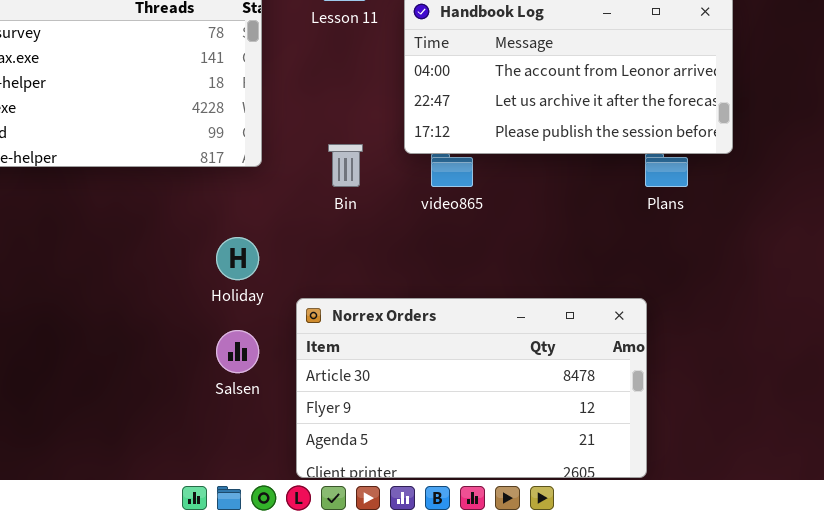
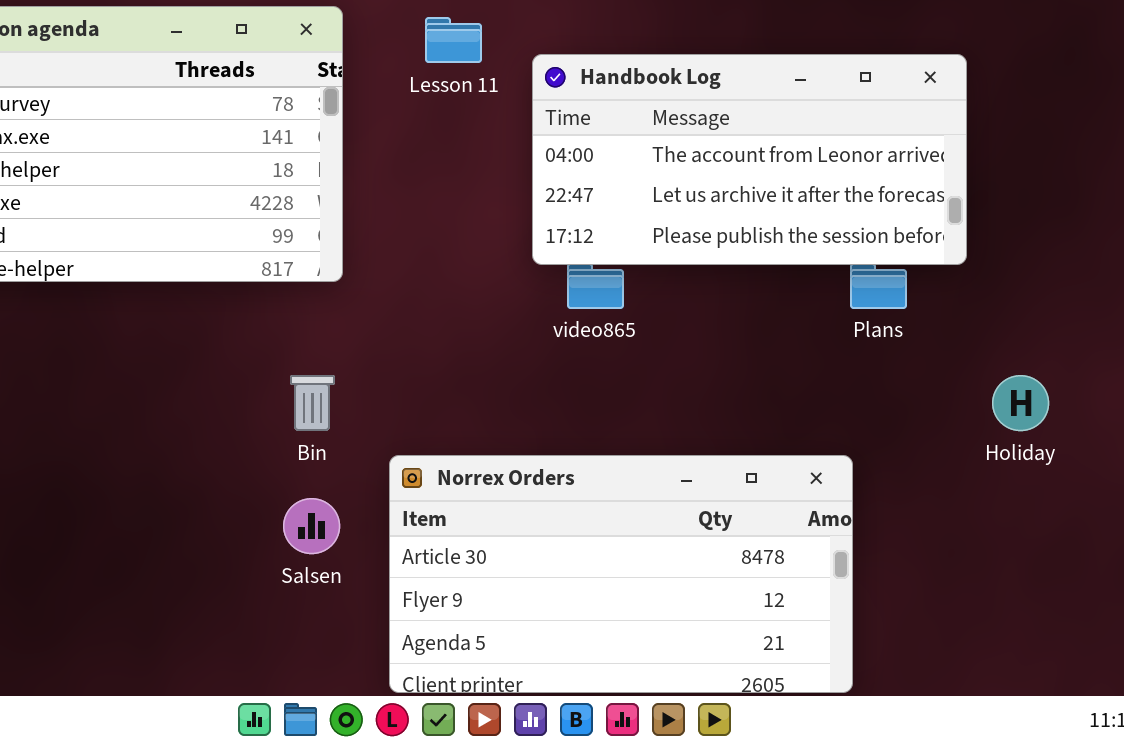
Bin: [328,144,363,187] -> [290,375,335,431], moved
Holiday: [216,237,259,280] -> [992,375,1049,431], moved

